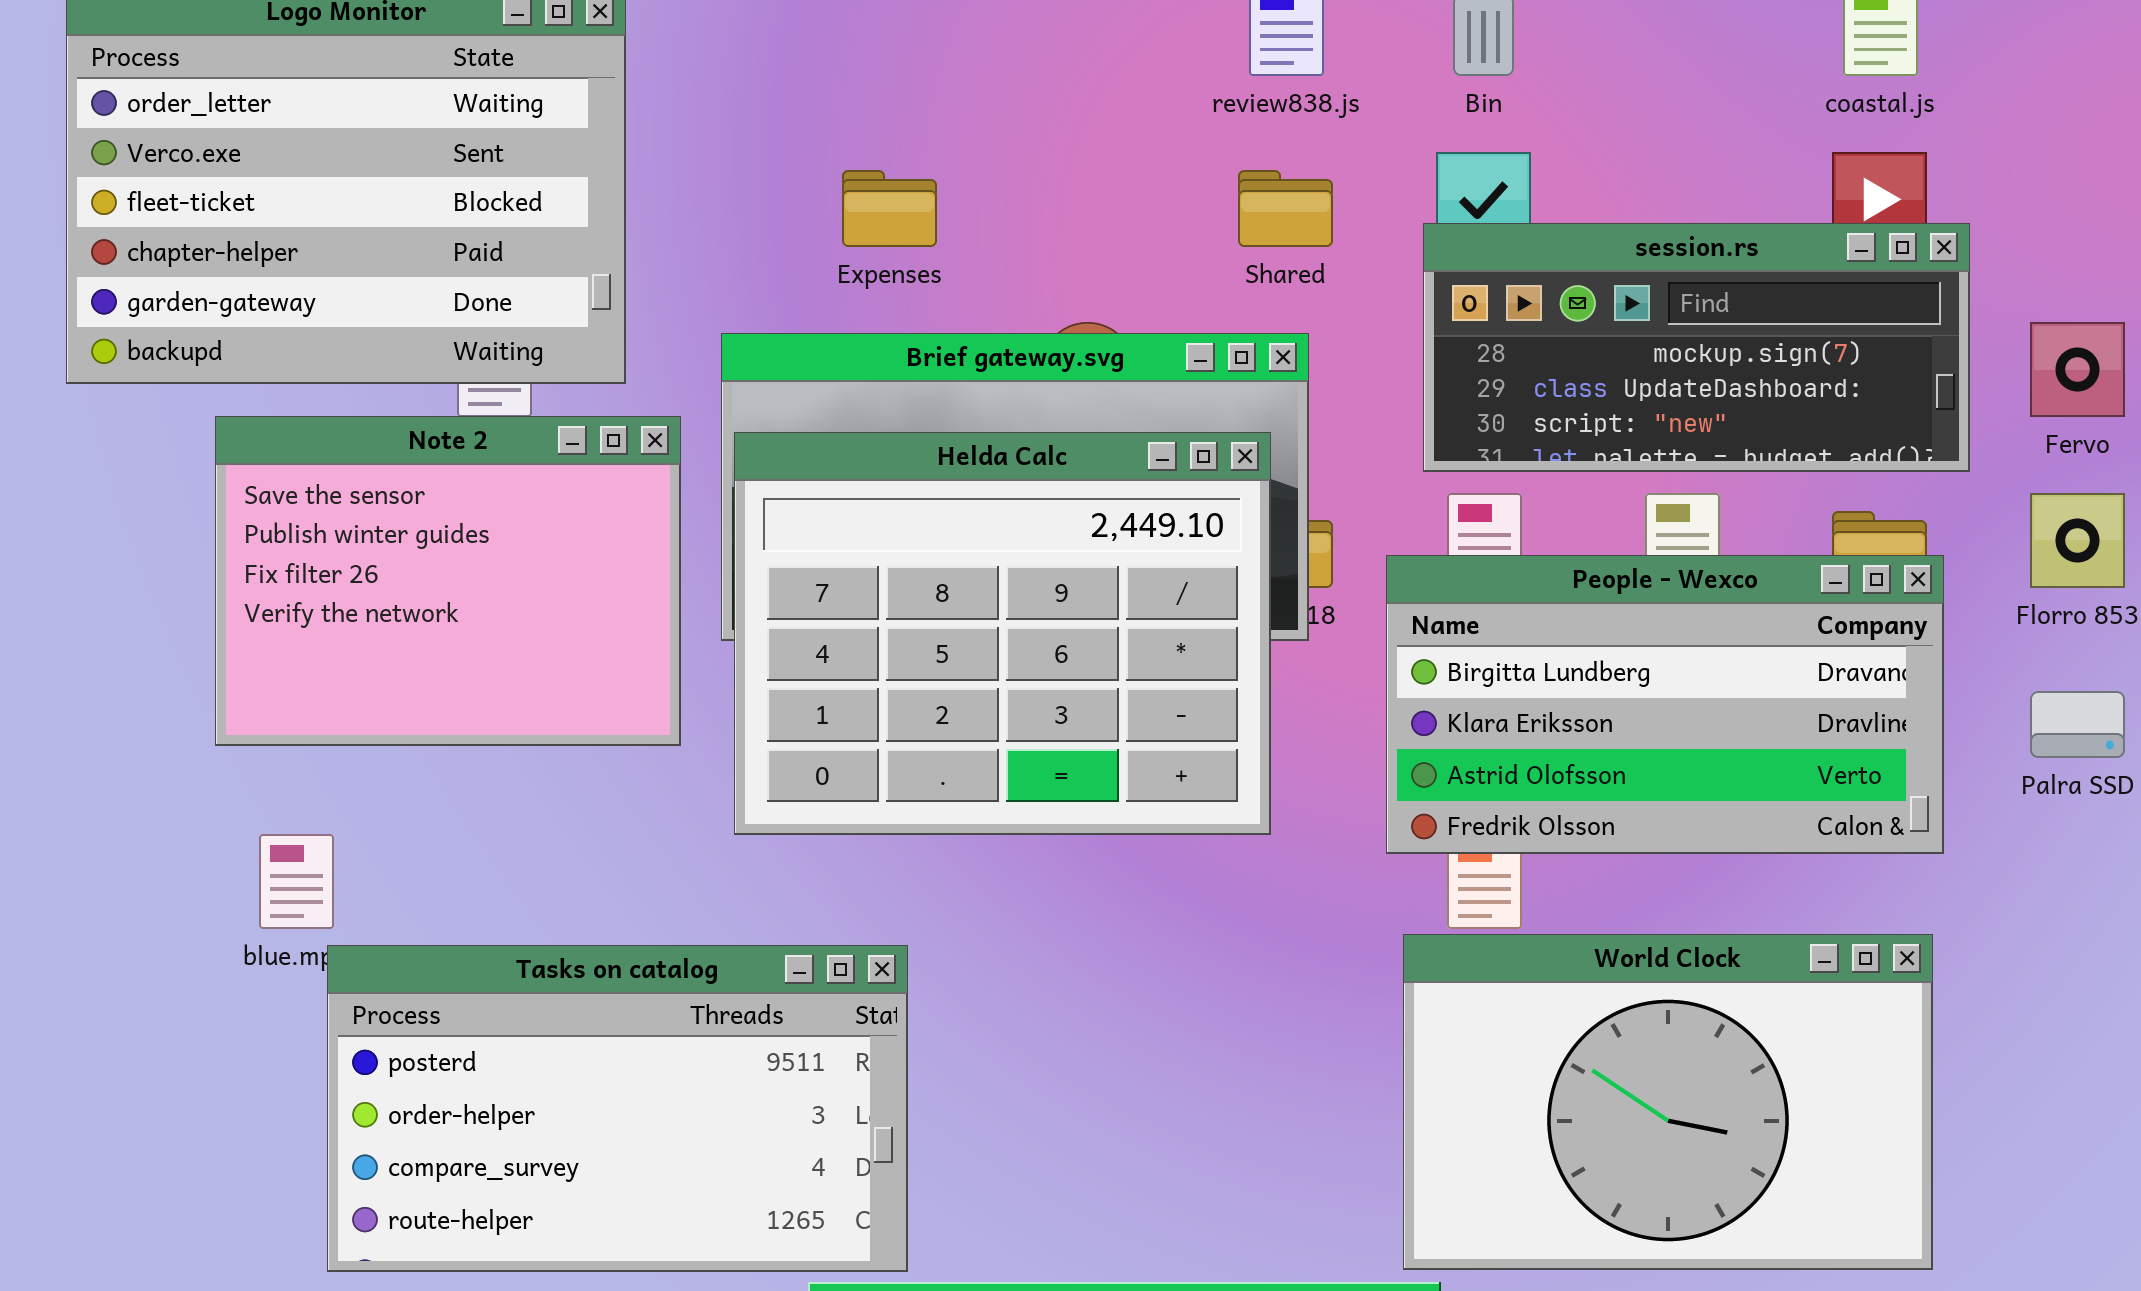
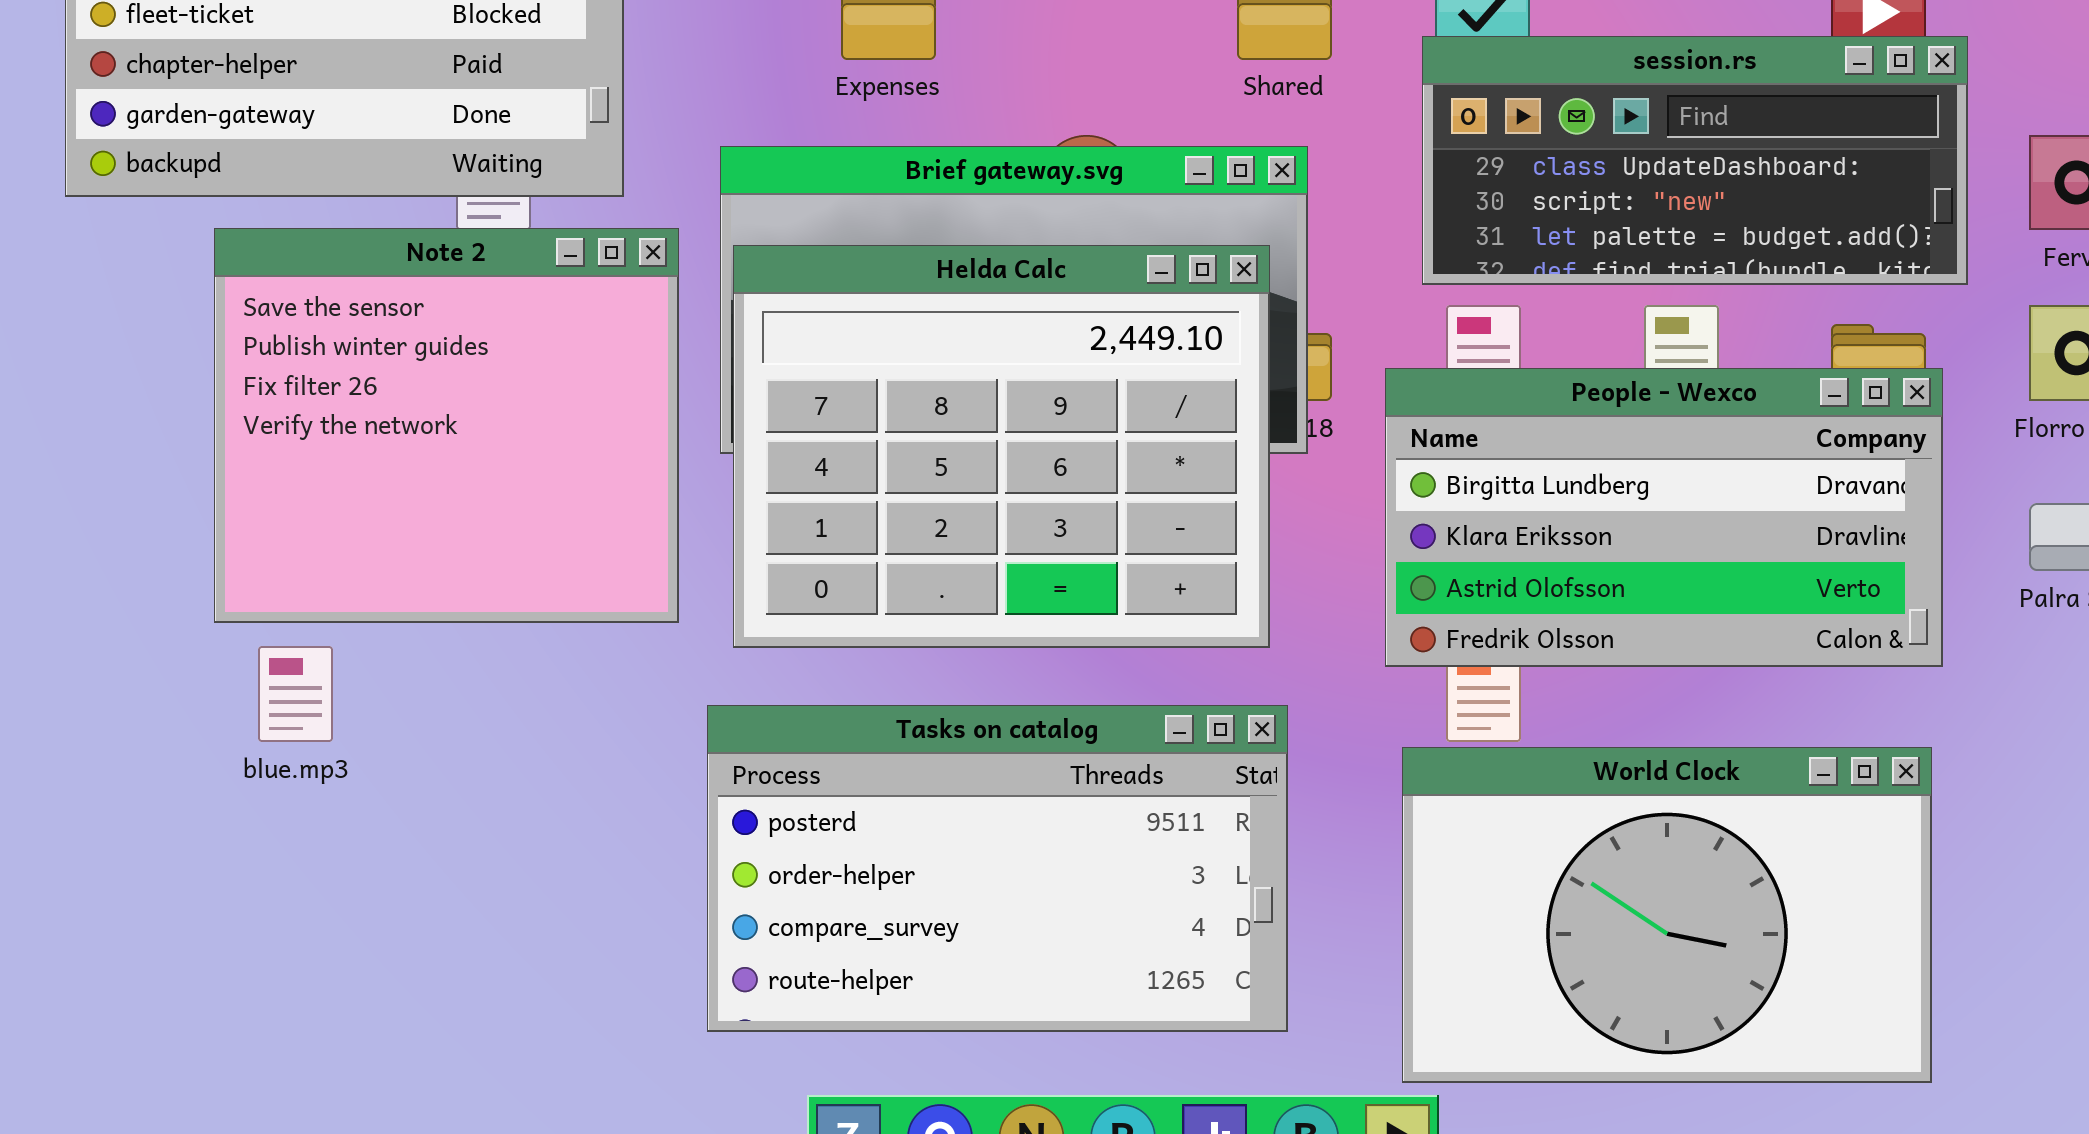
session.rs: [1423,223,1970,472] -> [1422,36,1968,285], scrolled down 1 row
Note 2: [215,416,681,746] -> [214,228,679,623], resized
Tasks on catalog: [327,945,908,1272] -> [707,705,1288,1032], moved

